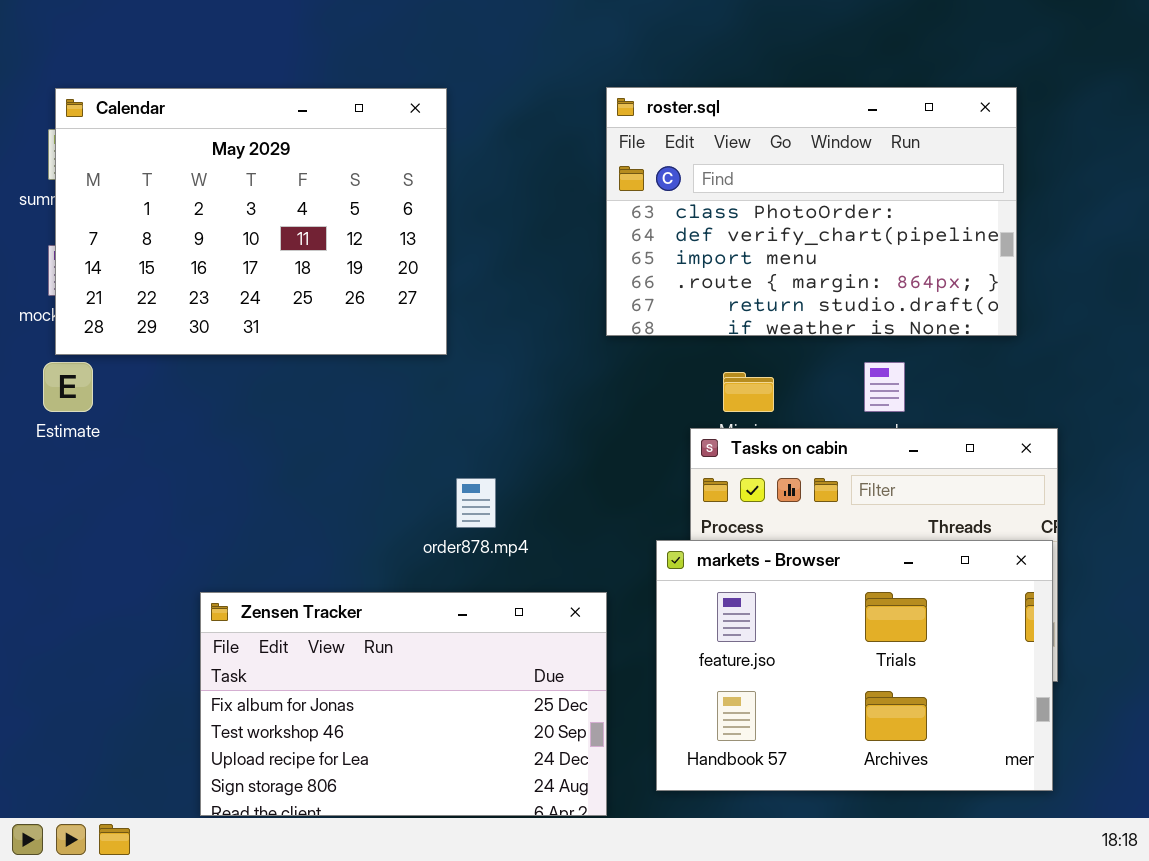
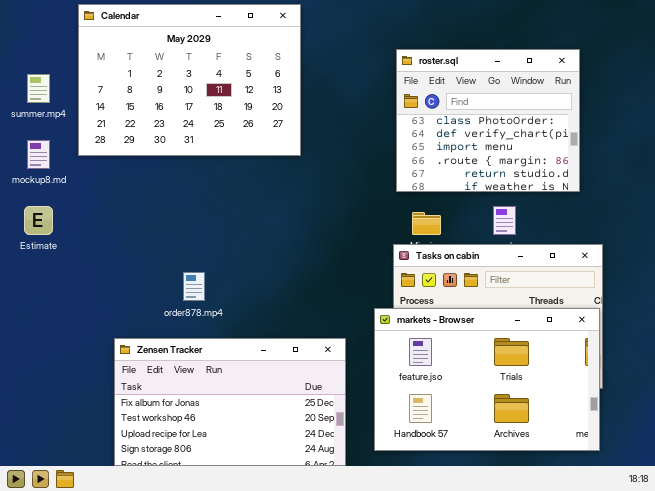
roster.sql: [606,87,1017,336] -> [396,49,580,192], resized
Calendar: [55,88,447,355] -> [78,4,301,156], moved
order878.mp4: [456,478,496,528] -> [183,272,205,301], moved

